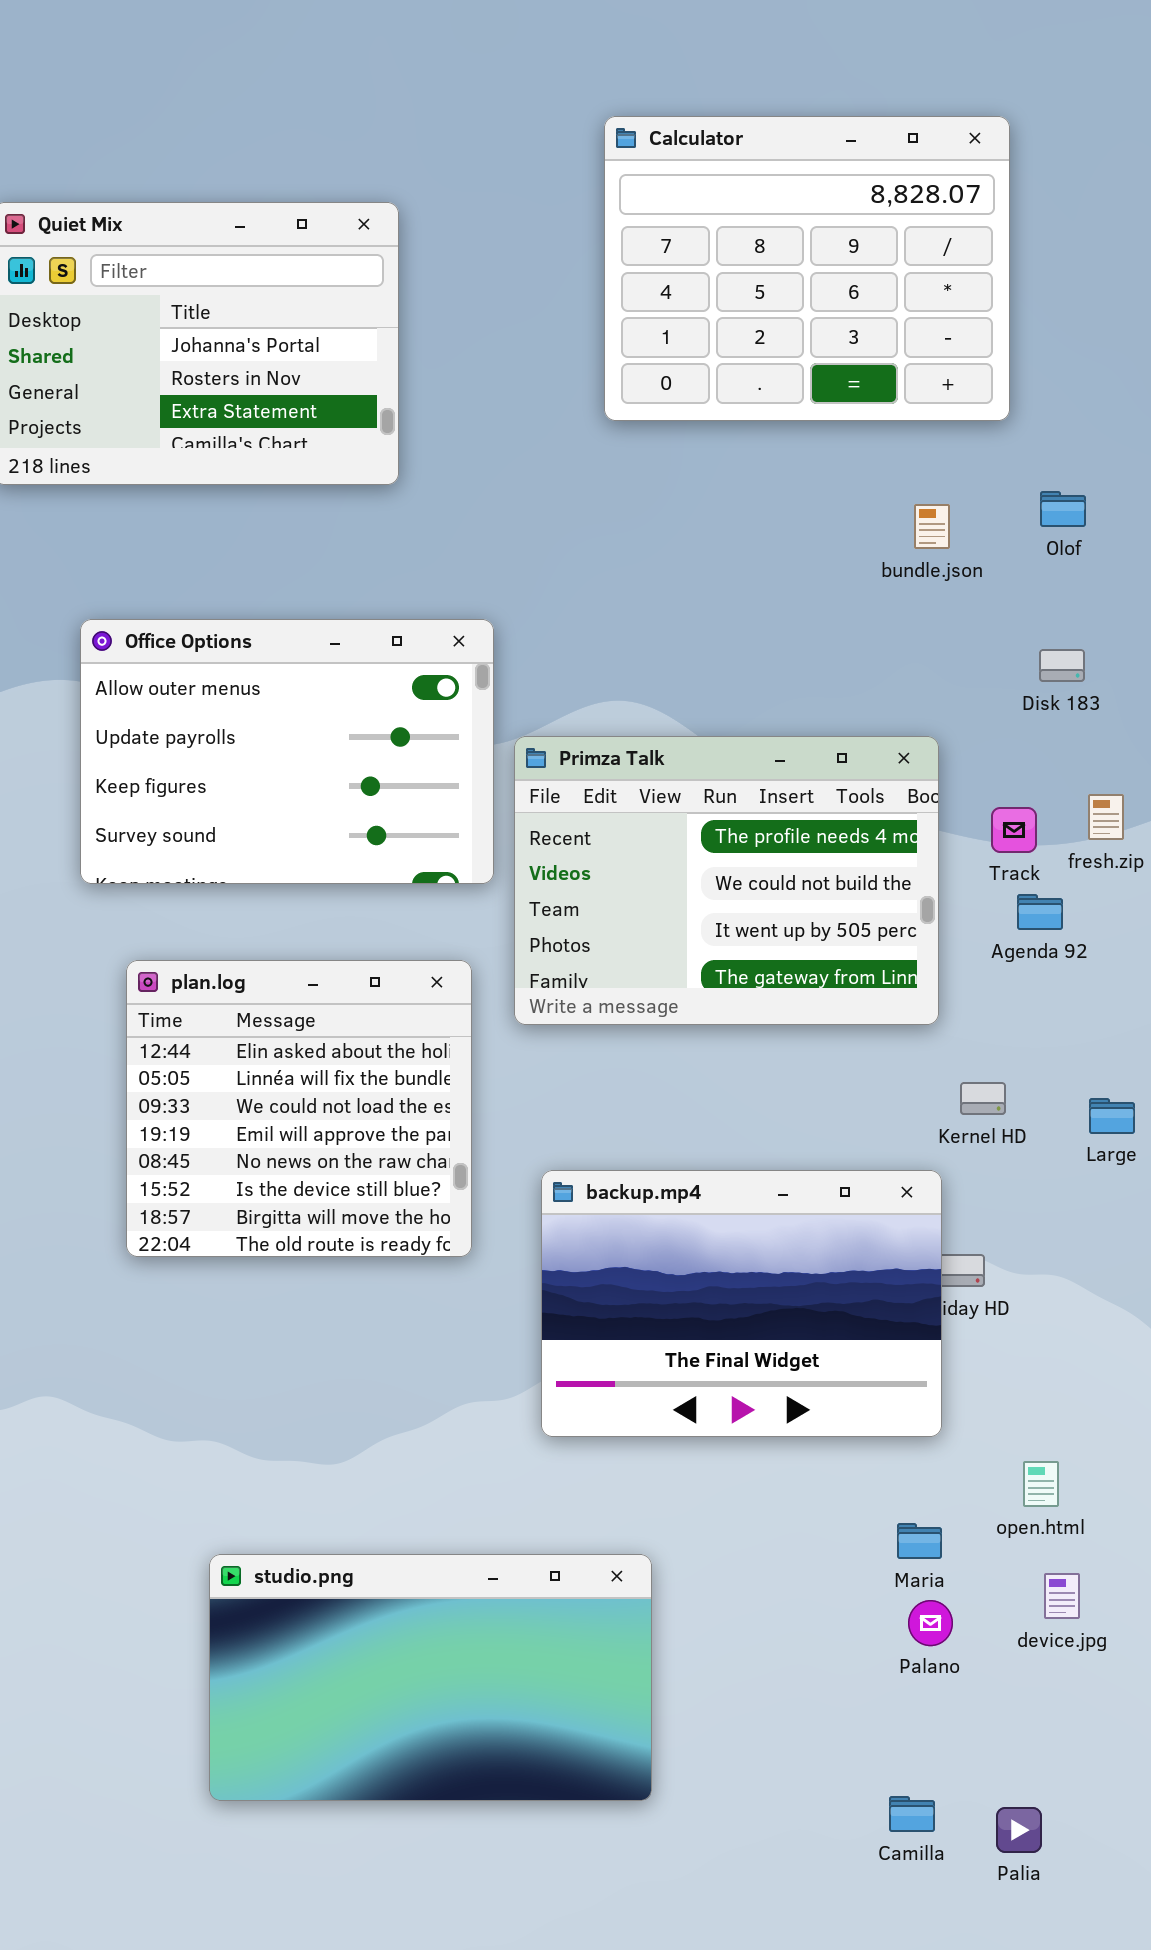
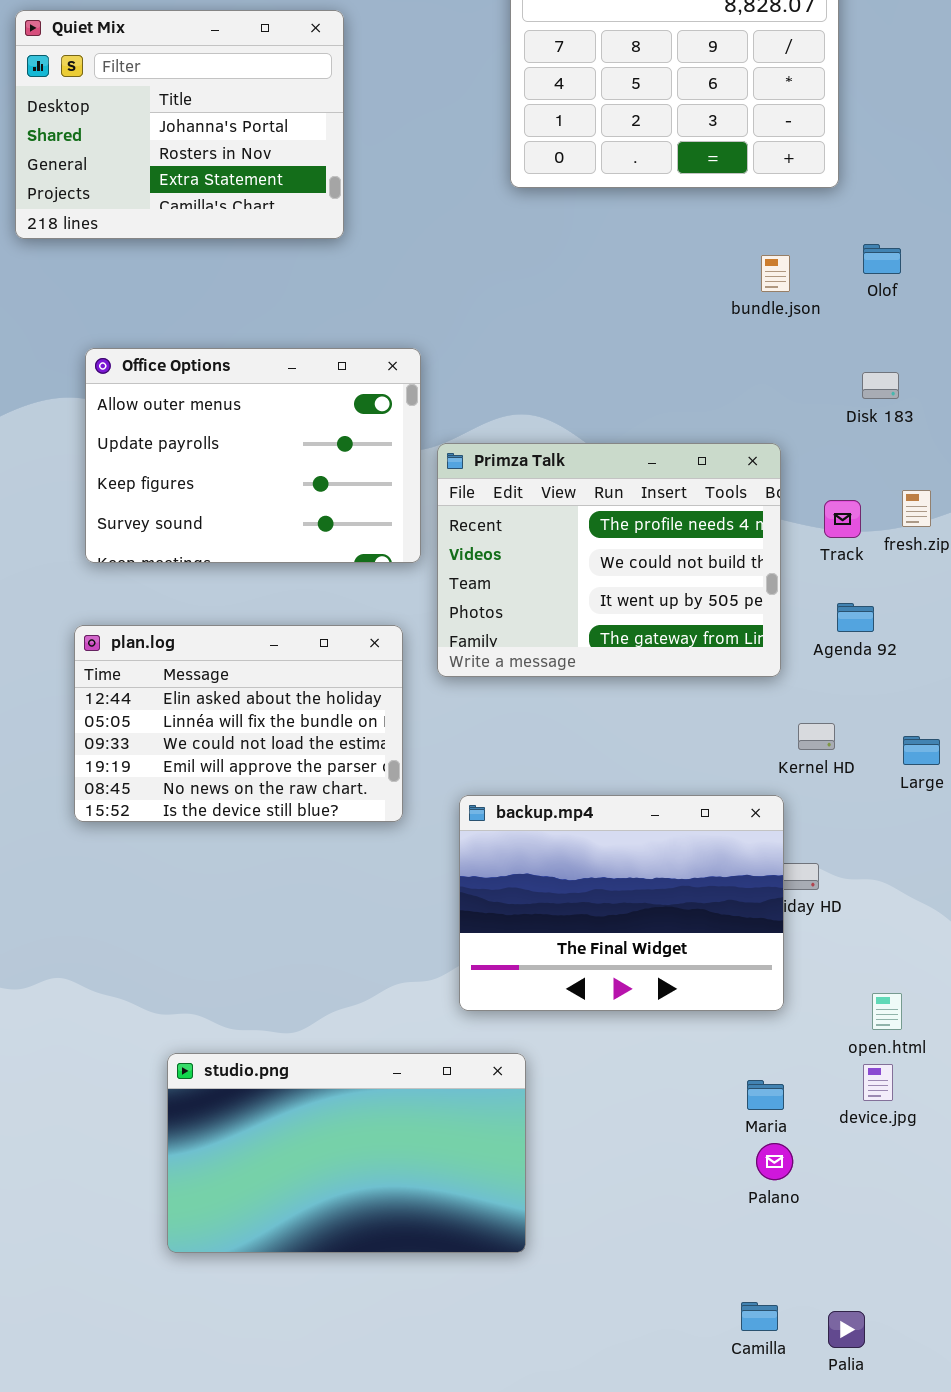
Agenda 92: [1017,894,1063,930] -> [837,603,874,632], moved
plan.log: [126,960,472,1257] -> [74,625,403,822], resized
open.html: [1023,1461,1059,1507] -> [872,993,902,1030], moved
studio.png: [209,1554,652,1801] -> [167,1053,526,1253], moved
device.jpg: [1044,1573,1080,1619] -> [863,1064,893,1101], moved

